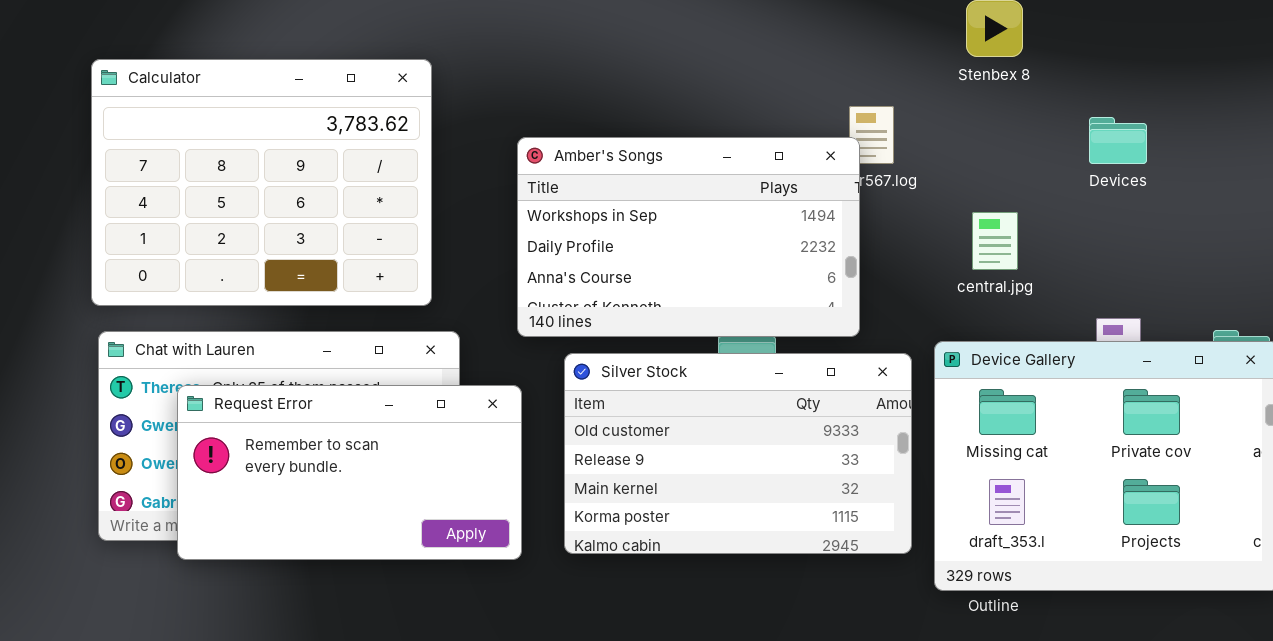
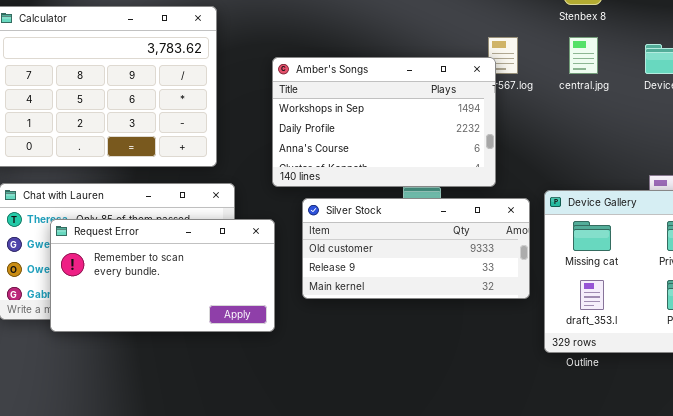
central.jpg: [972,212,1018,270] -> [569,37,598,74], moved
Silver Stock: [564,353,912,554] -> [302,198,530,299], resized

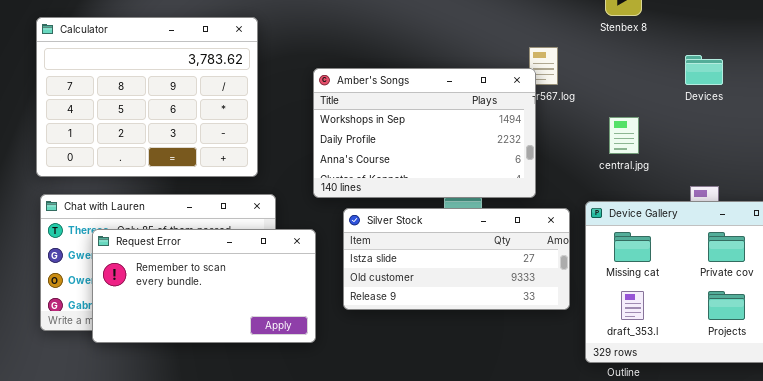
central.jpg: [569,37,598,74] -> [609,117,639,154], moved
Silver Stock: [302,198,530,299] -> [343,208,570,310], scrolled up 1 row

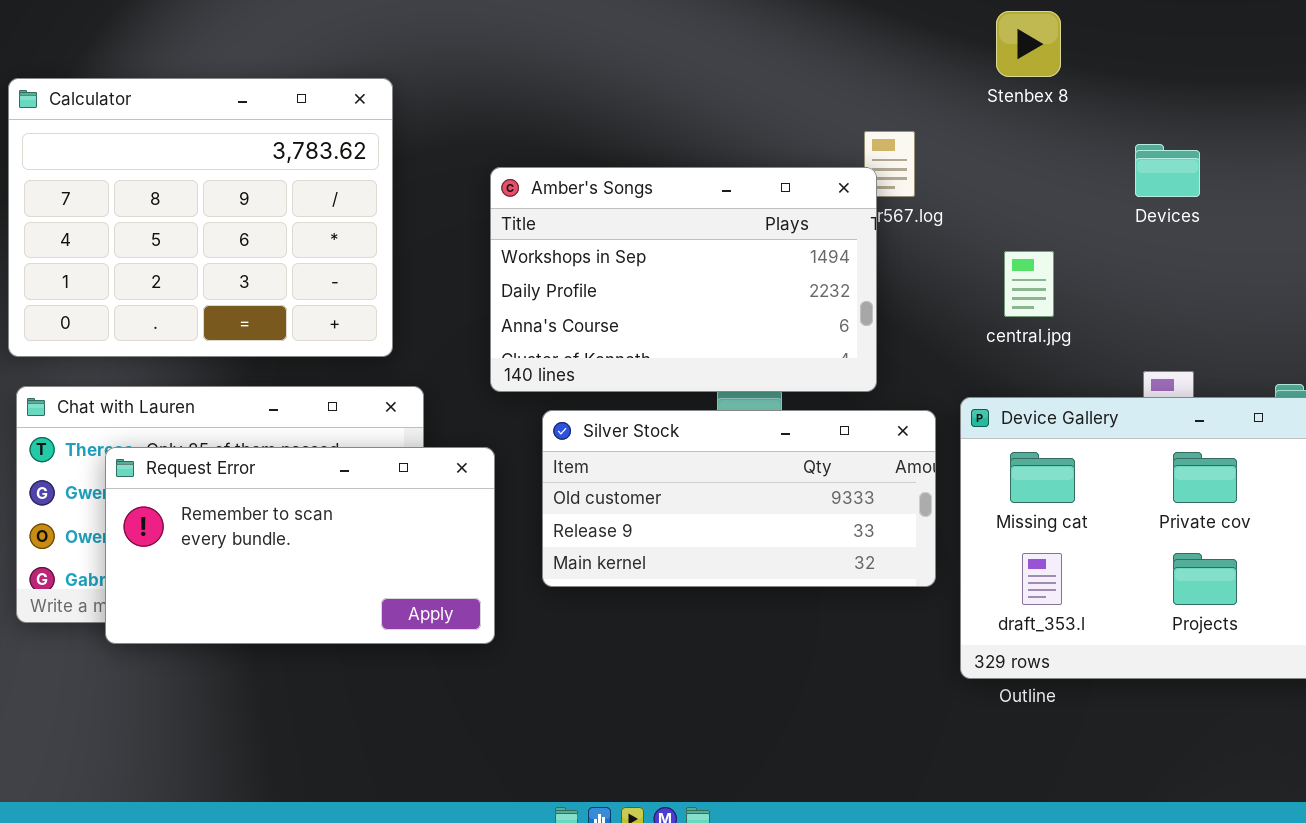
Silver Stock: [343,208,570,310] -> [542,410,936,587], scrolled down 1 row

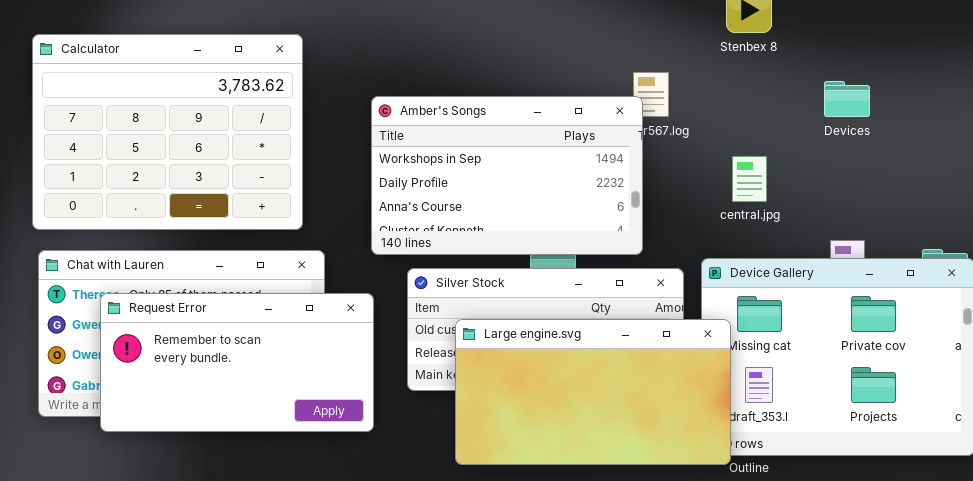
Large engine.svg: none -> [455,319,731,465], opened

